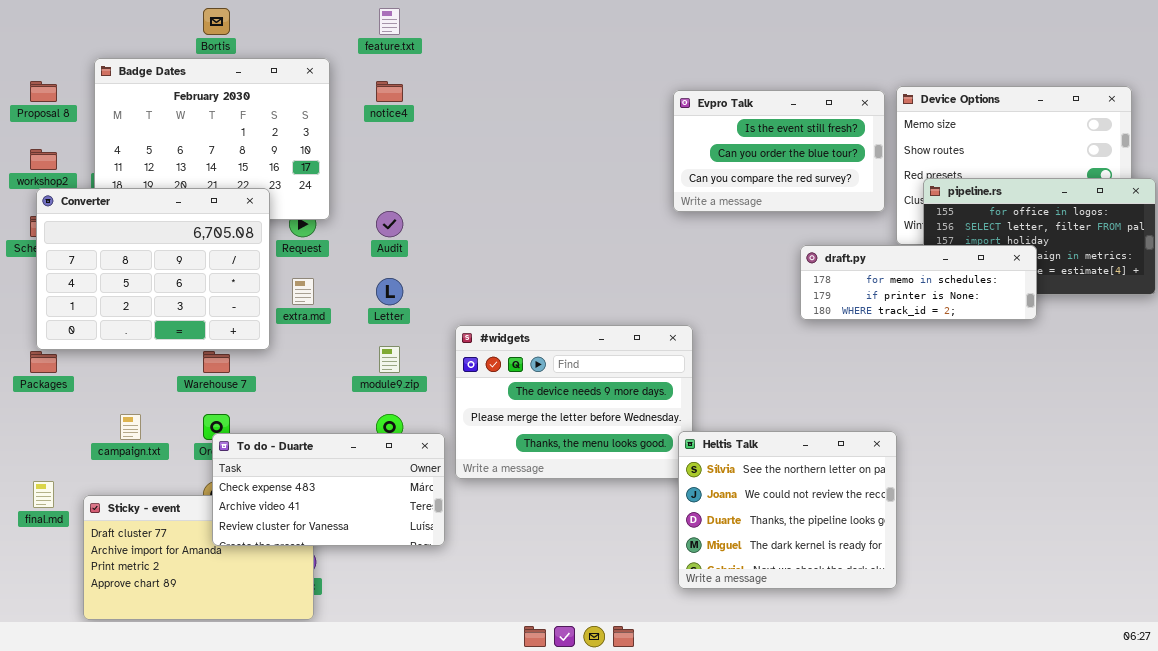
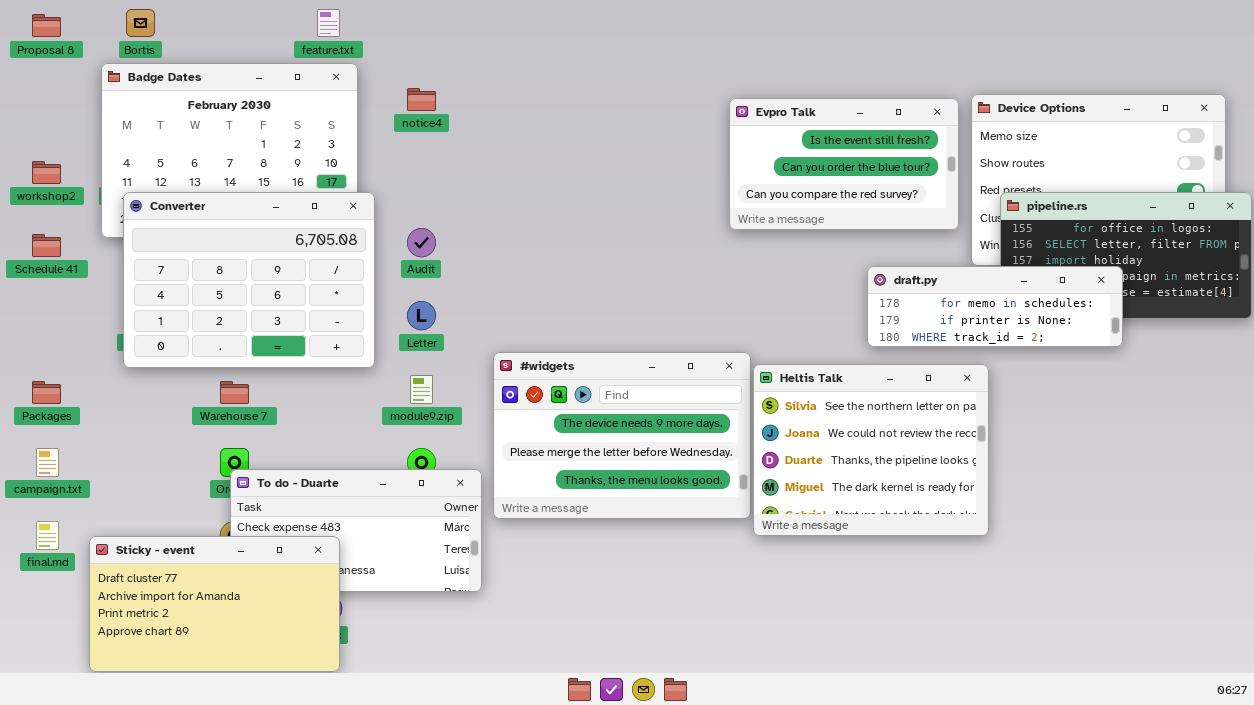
Bortis: [203,8,230,35] -> [126,9,155,37], moved
feature.txt: [379,8,400,35] -> [317,9,340,37], moved
Proposal 8: [30,81,57,102] -> [32,14,61,37], moved
Converter: [36,188,270,350] -> [123,192,375,368], moved
campaign.txt: [120,414,141,440] -> [36,448,59,477], moved
Heltis Talk: [678,431,897,589] -> [753,364,989,536], moved
Sticky - event: [83,495,314,620] -> [89,536,340,672], raised

